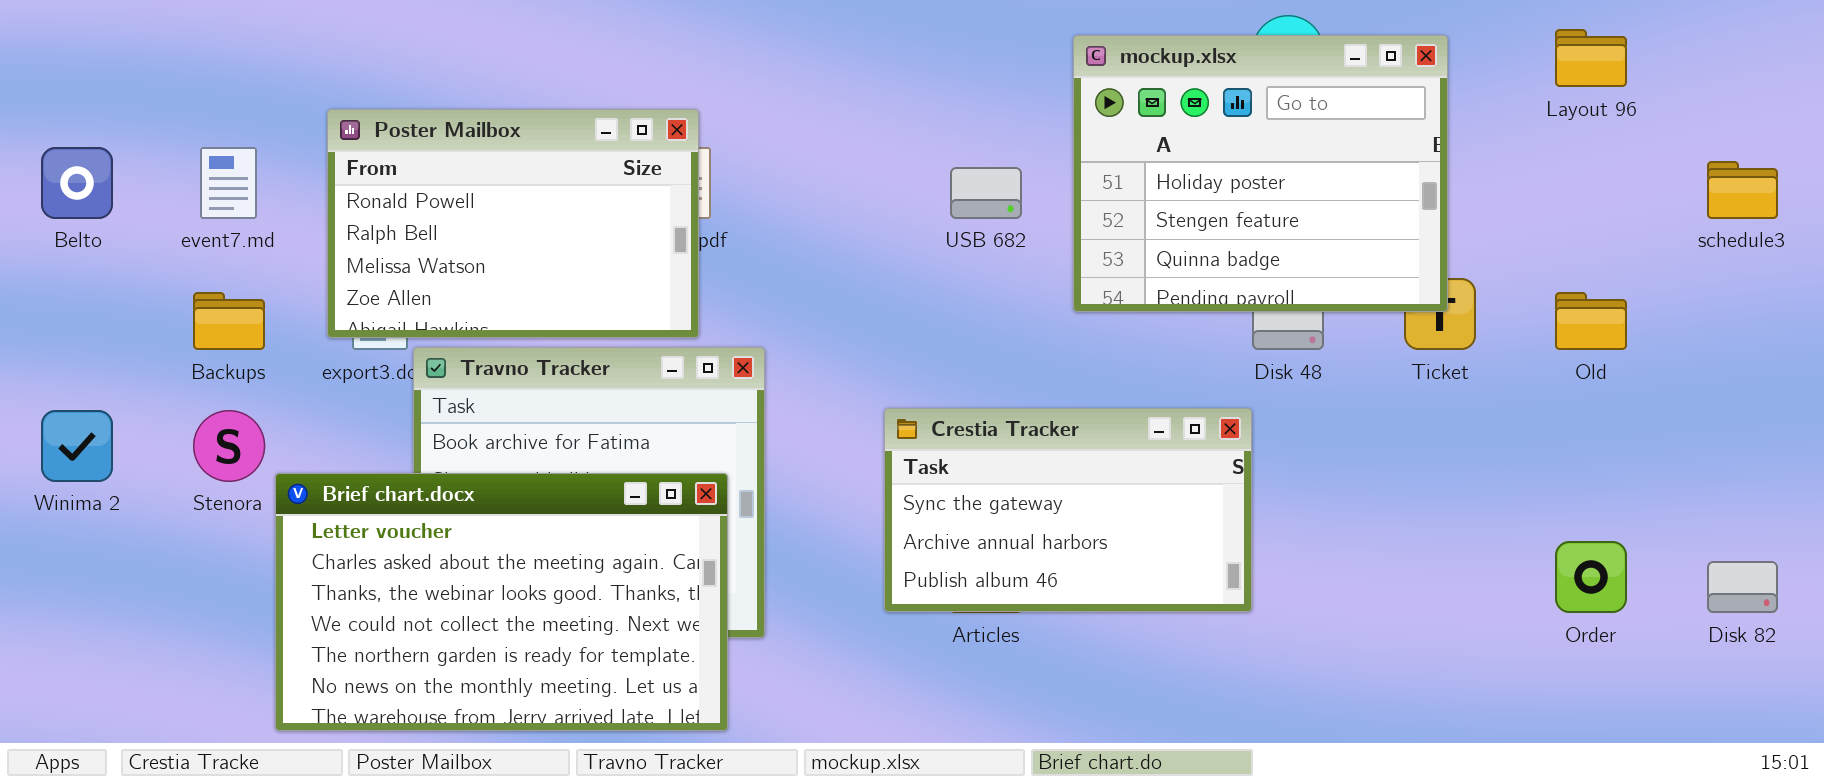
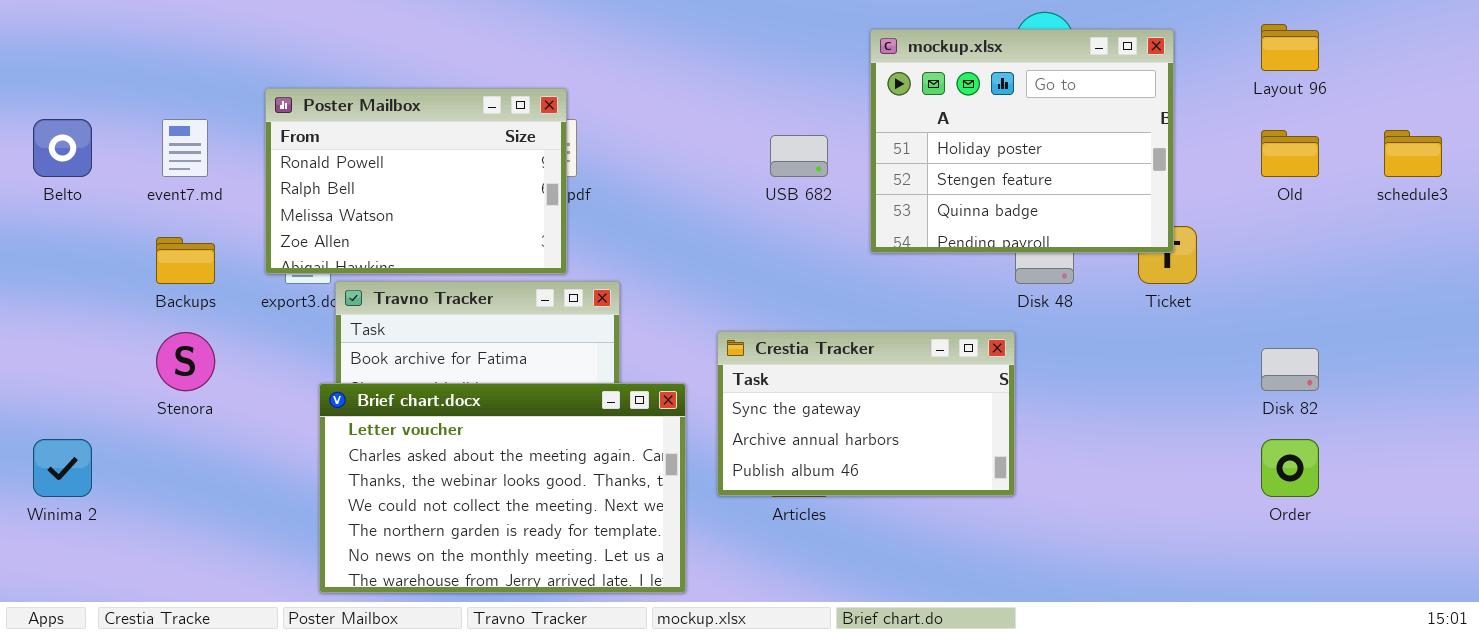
Old: [1555,292,1627,350] -> [1261,130,1319,177], moved
Winima 2: [41,410,113,482] -> [33,439,92,497], moved
Brief chart.docx: [275,473,728,731] -> [319,383,686,593], moved
Disk 82: [1707,561,1778,613] -> [1261,348,1319,391], moved

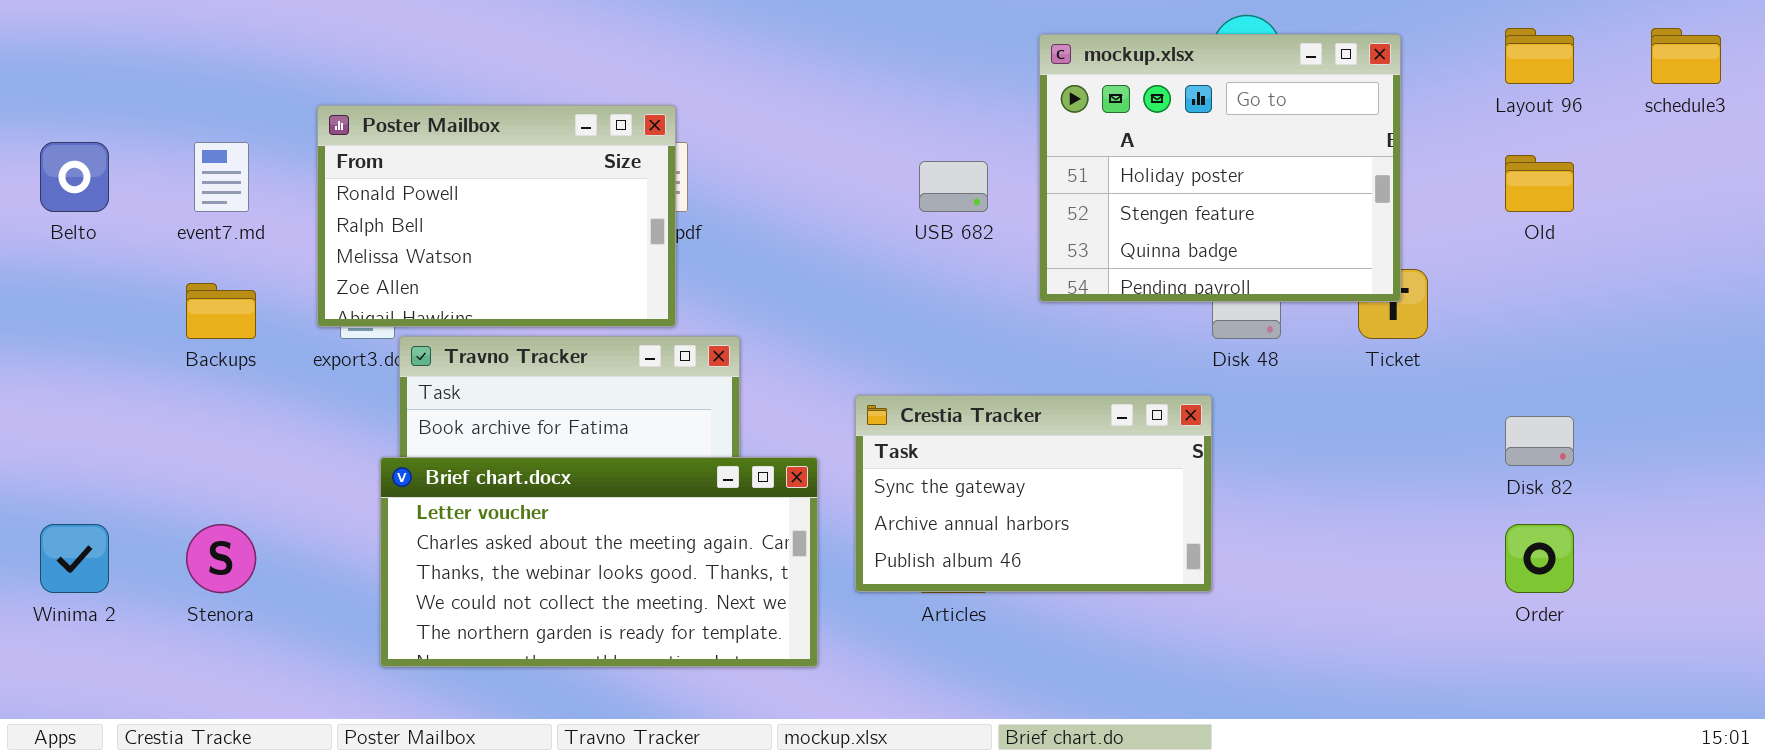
schedule3: [1384,130,1442,177] -> [1651,28,1721,84], moved
Stenora: [156,332,215,391] -> [186,524,256,593], moved
Brief chart.docx: [319,383,686,593] -> [380,457,818,667], resized

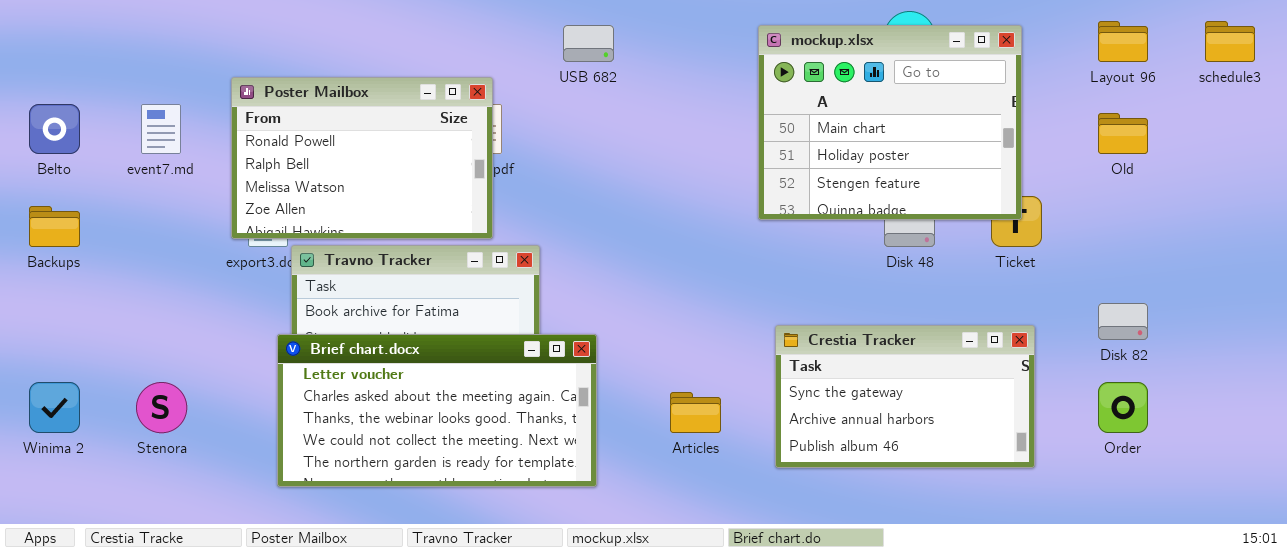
mockup.xlsx: [1039,34,1401,302] -> [758,25,1022,220], scrolled up 1 row
USB 682: [919,161,988,212] -> [563,25,614,62], moved
Backups: [186,283,256,339] -> [29,206,80,247], moved
Crestia Tracker: [855,395,1212,592] -> [775,325,1035,468], moved

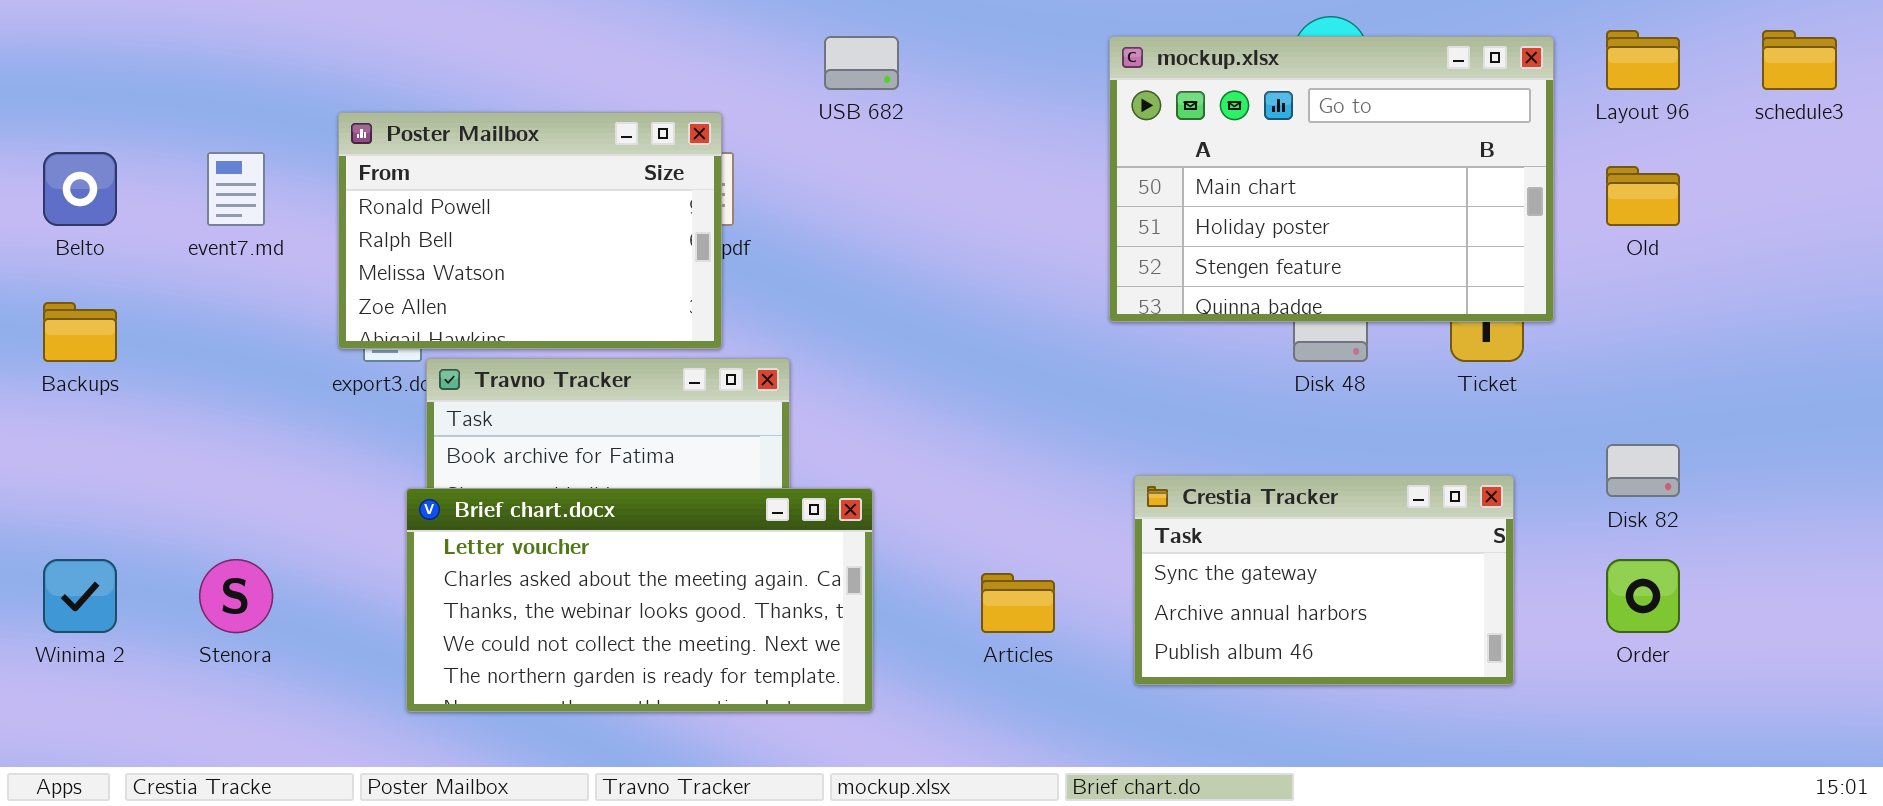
mockup.xlsx: [758,25,1022,220] -> [1109,36,1554,322], resized

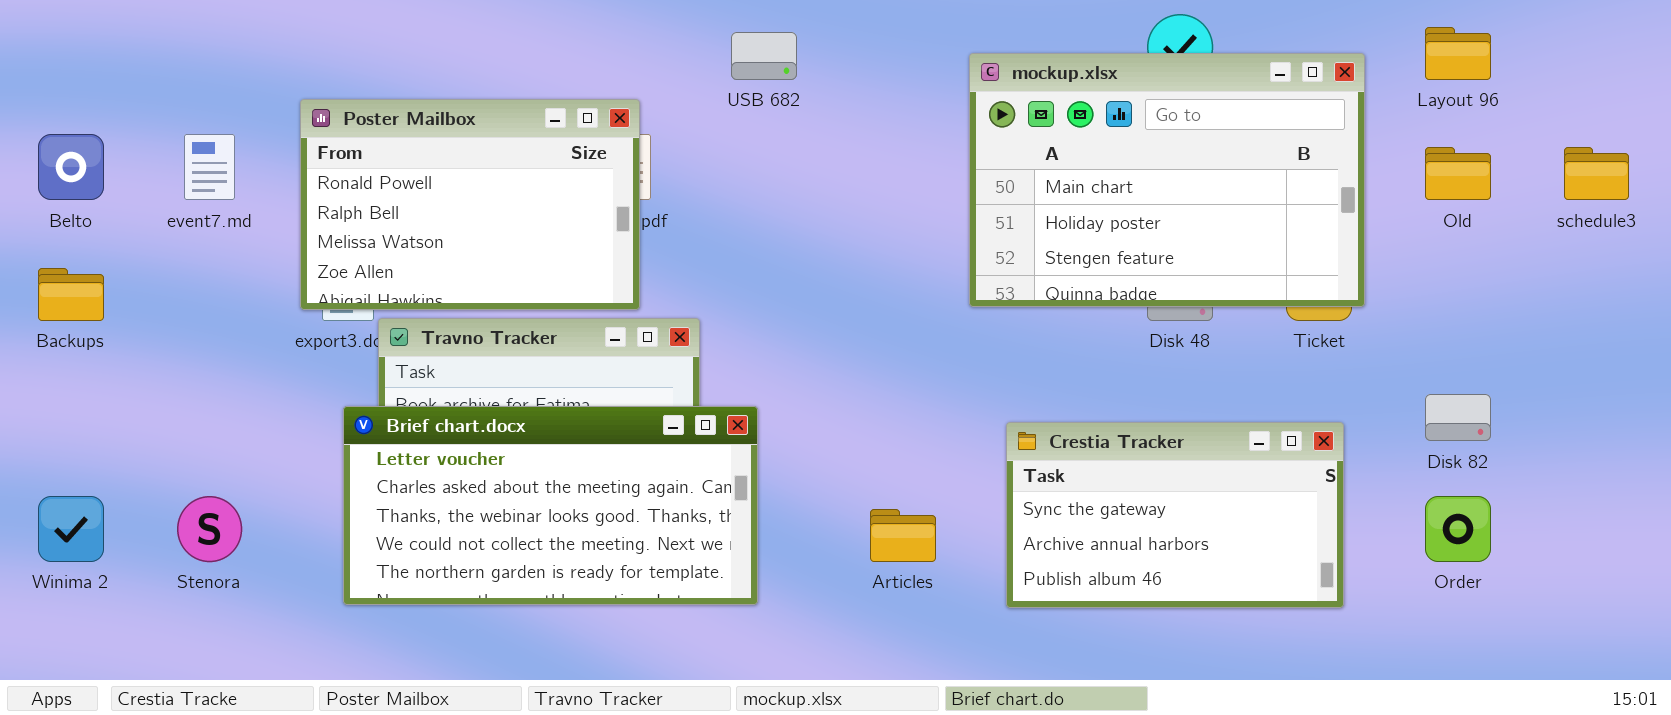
schedule3: [1762,30,1837,90] -> [1564,147,1629,200], moved
mockup.xlsx: [1109,36,1554,322] -> [969,53,1365,307], moved
Brief chart.docx: [406,488,873,712] -> [343,406,758,605], moved

